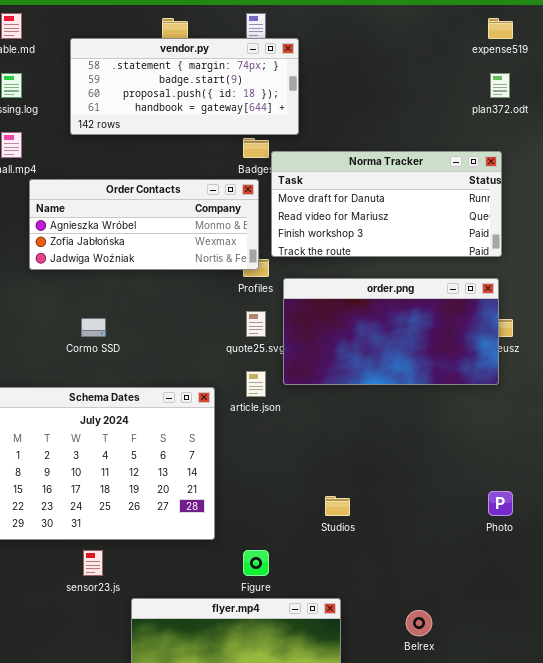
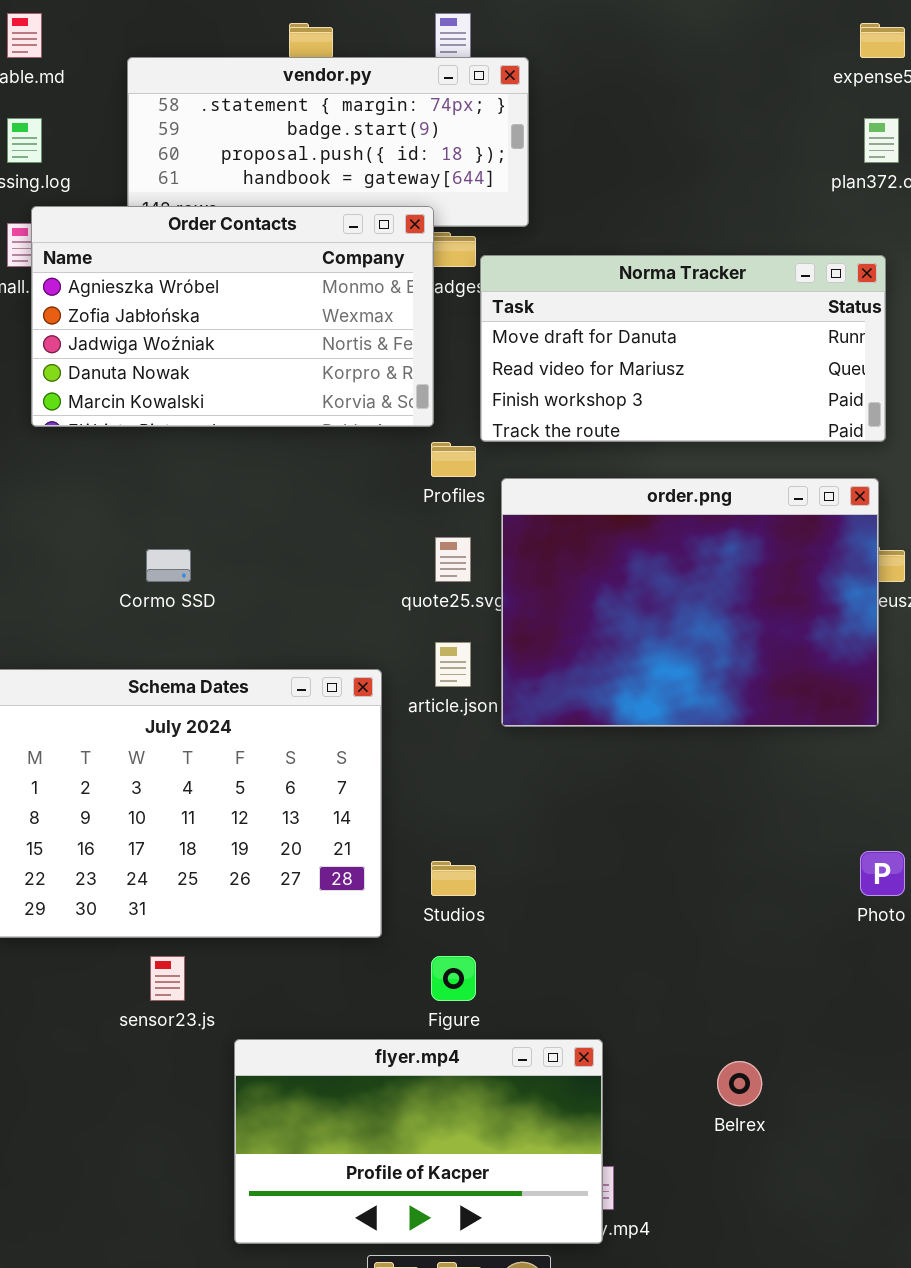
Order Contacts: [29,179,259,270] -> [31,206,434,427], moved, resized
order.png: [283,278,499,385] -> [501,478,879,727], resized
Studios: [325,496,350,516] -> [431,861,476,896], moved

